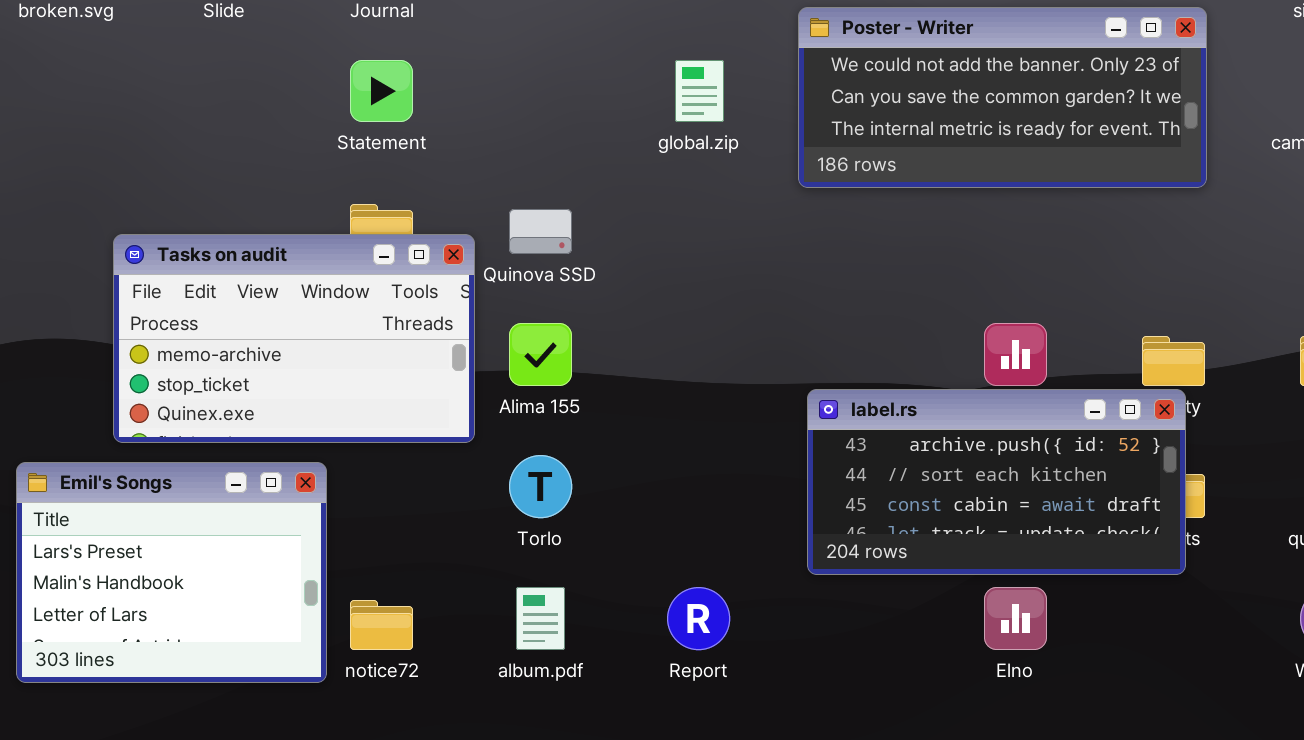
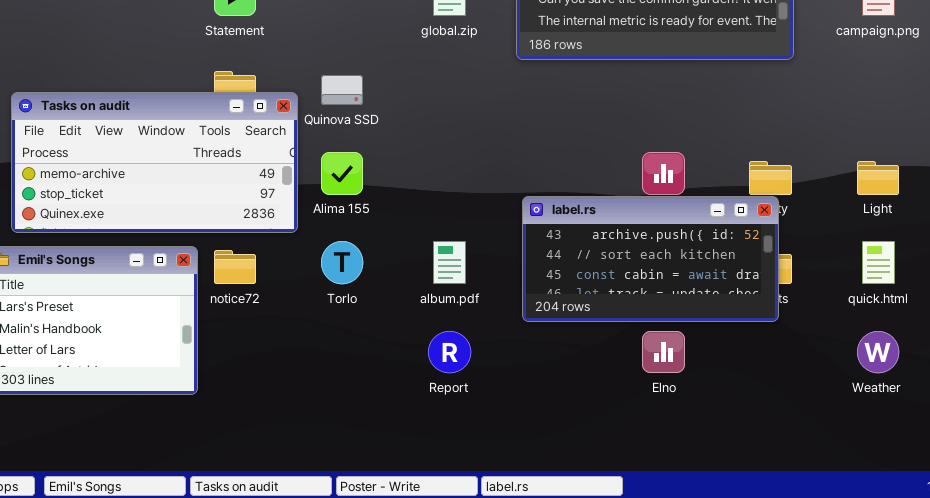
Tasks on audit: [113,234,475,443] -> [11,92,298,233], resized
album.pdf: [516,587,565,650] -> [433,241,466,284], moved
notice72: [350,600,413,650] -> [214,250,256,284], moved

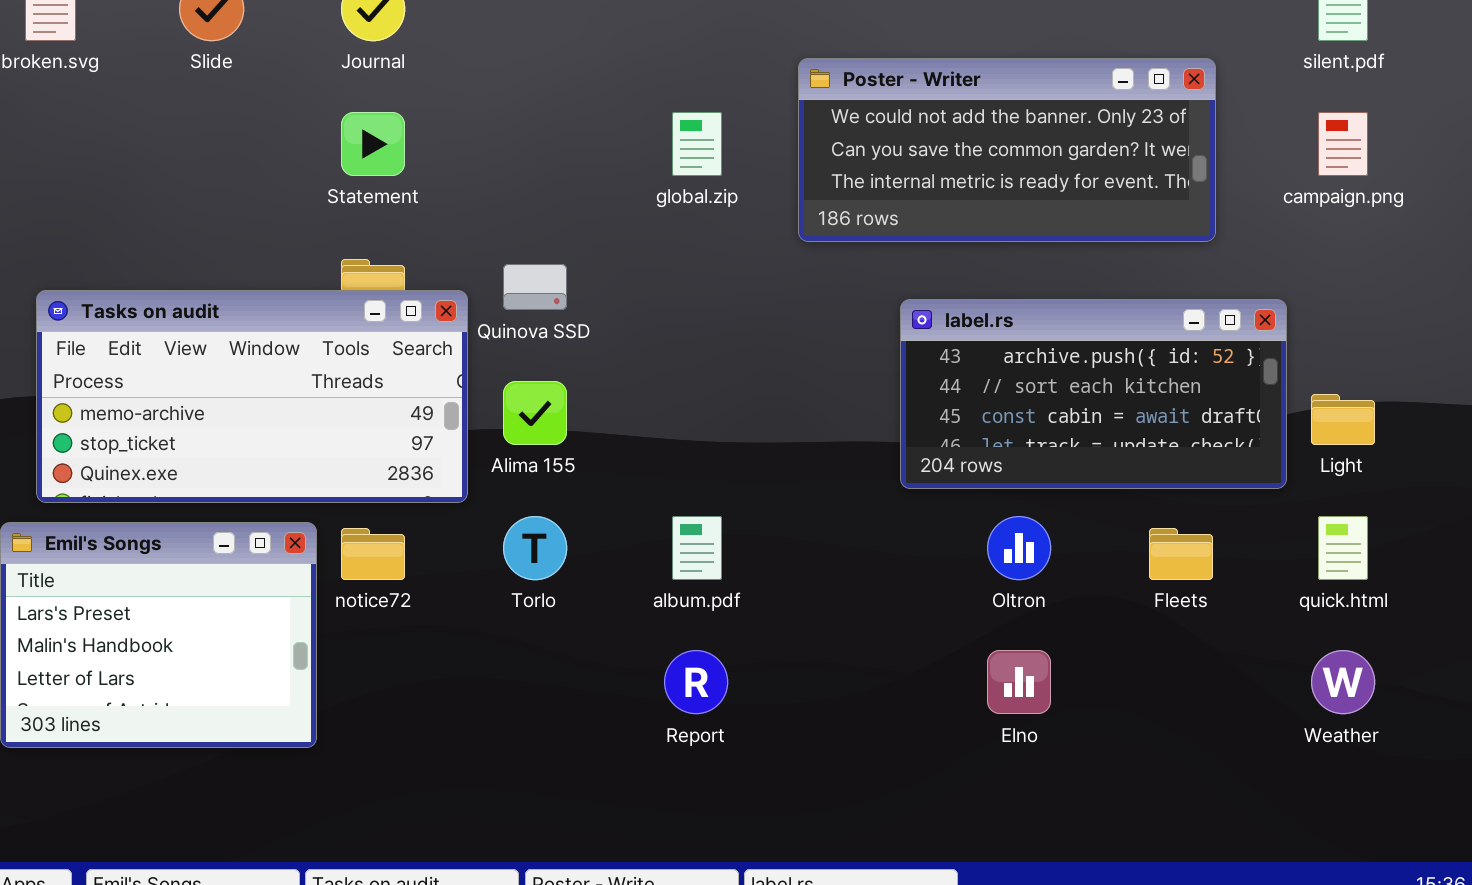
label.rs: [522,196,779,322] -> [900,299,1287,489], moved

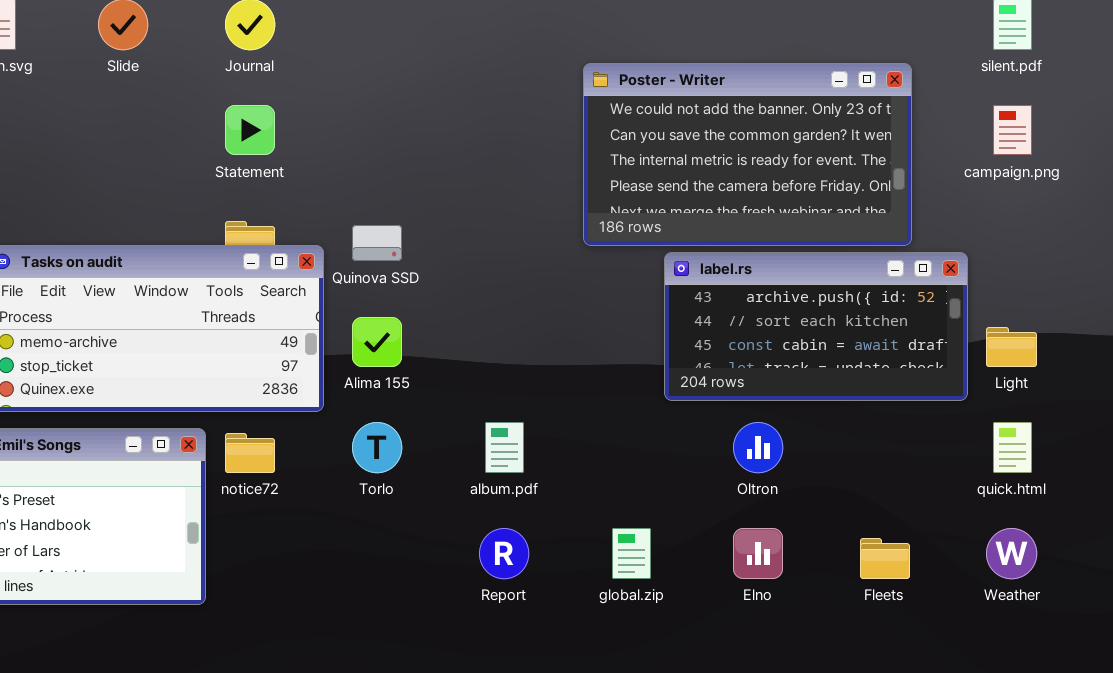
Poster - Writer: [798,58,1216,242] -> [583,63,912,246], resized
global.zip: [672,112,722,176] -> [612,528,651,579], moved
Fleets: [1149,528,1213,580] -> [860,538,910,579], moved

